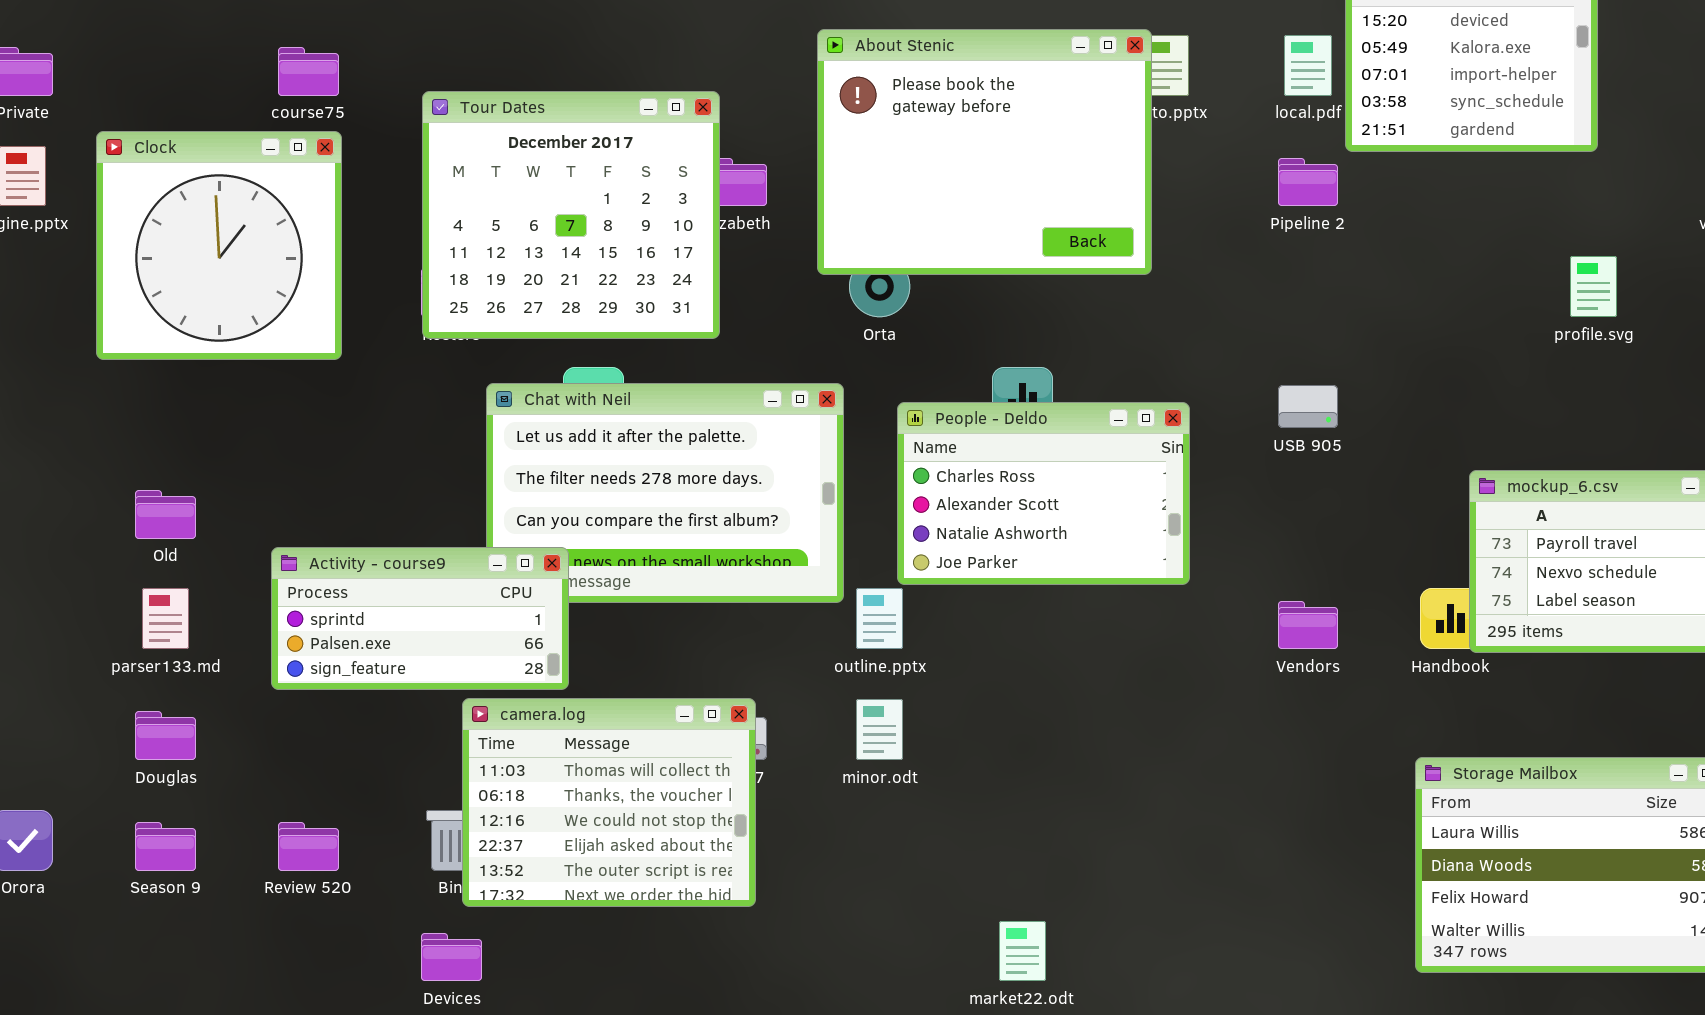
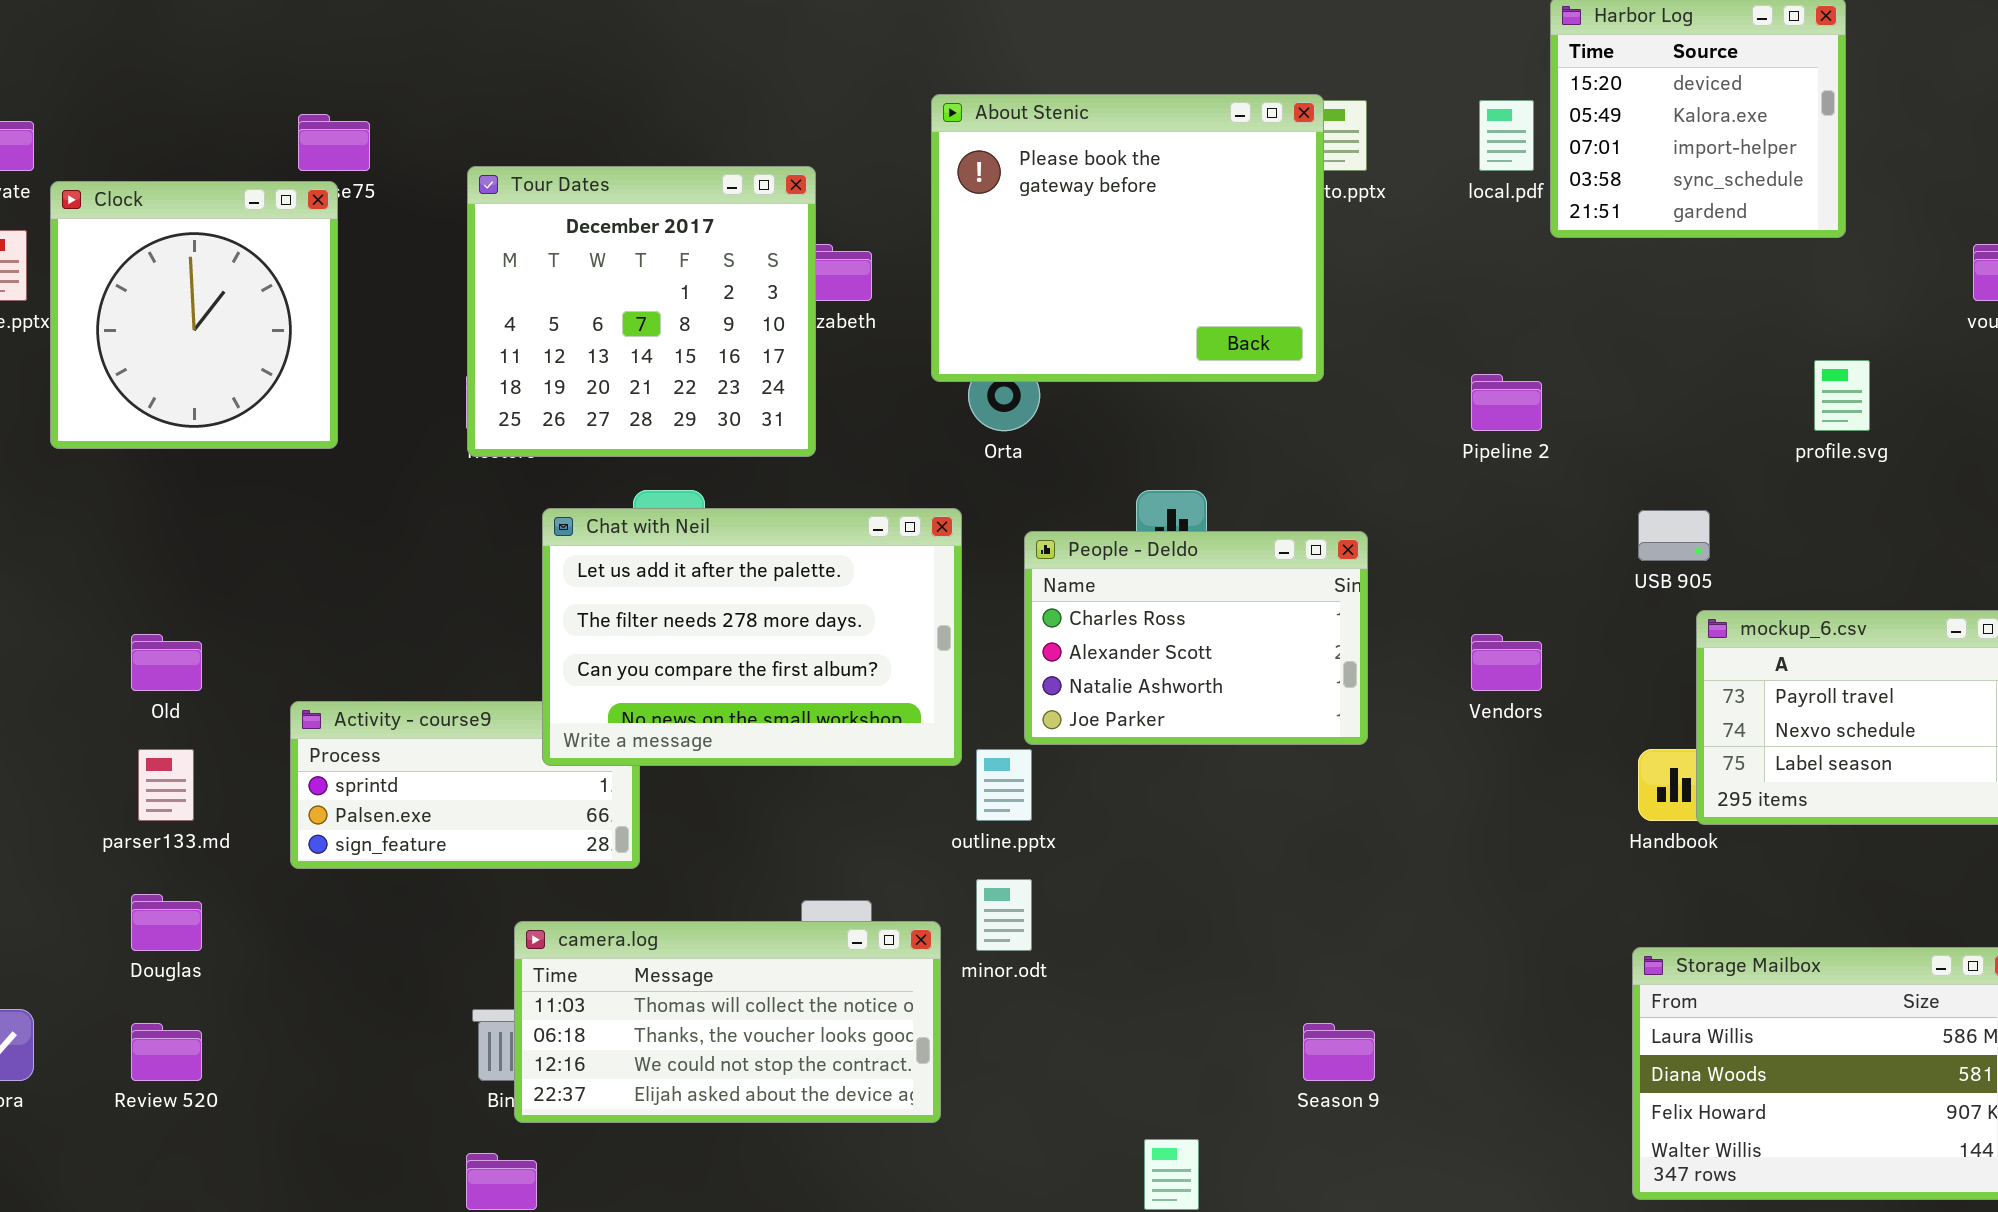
Clock: [96,131,342,360] -> [50,181,338,449], moved
Pipeline 2: [1278,158,1338,206] -> [1471,374,1542,431], moved
Chat with Neil: [486,383,844,603] -> [542,508,962,766], raised
USB 905: [1278,385,1338,428] -> [1638,510,1710,561], moved
Vendors: [1278,601,1338,649] -> [1471,634,1542,691], moved
camera.log: [462,698,756,907] -> [514,921,941,1123], resized
Season 9: [135,822,196,871] -> [1303,1023,1375,1081], moved
Review 520: [278,822,339,871] -> [131,1023,202,1081], moved

